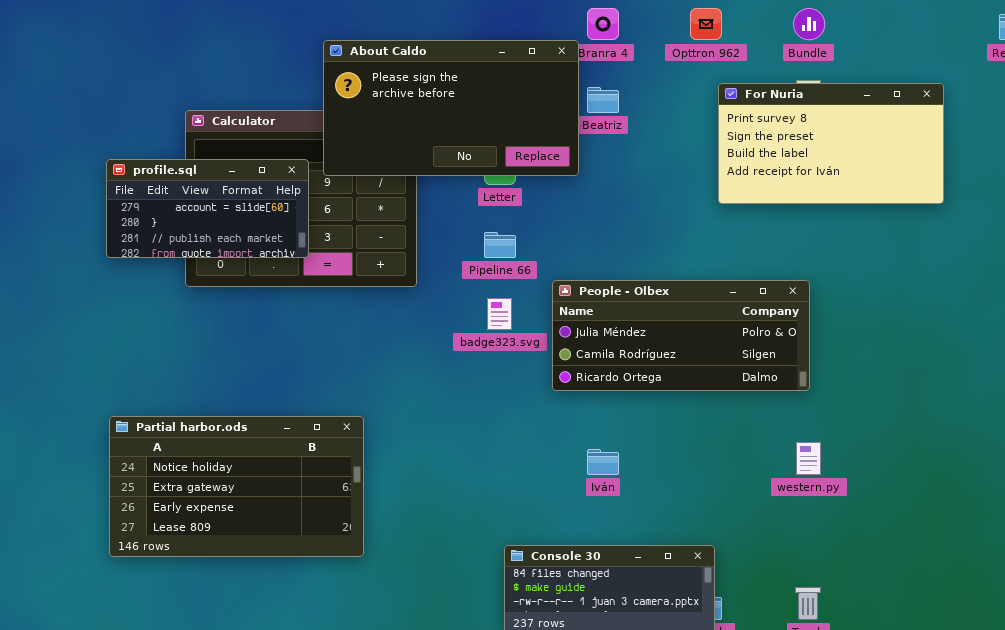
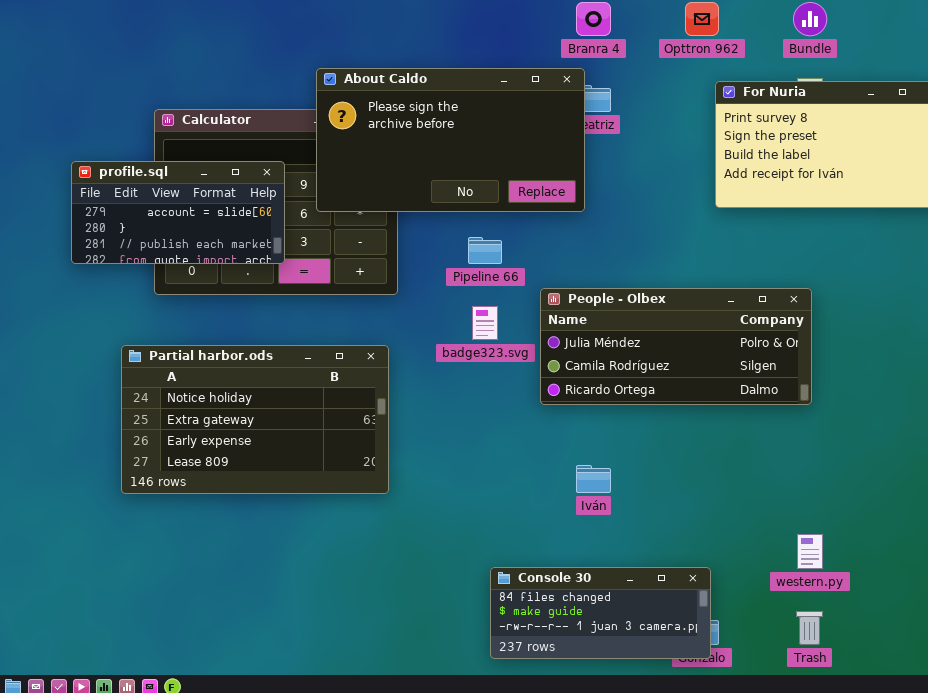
About Caldo: [323,40,579,176] -> [316,68,585,212], moved
Partial harbor.ods: [109,416,364,557] -> [121,345,389,494], moved
western.py: [796,442,821,475] -> [797,534,823,569], moved

